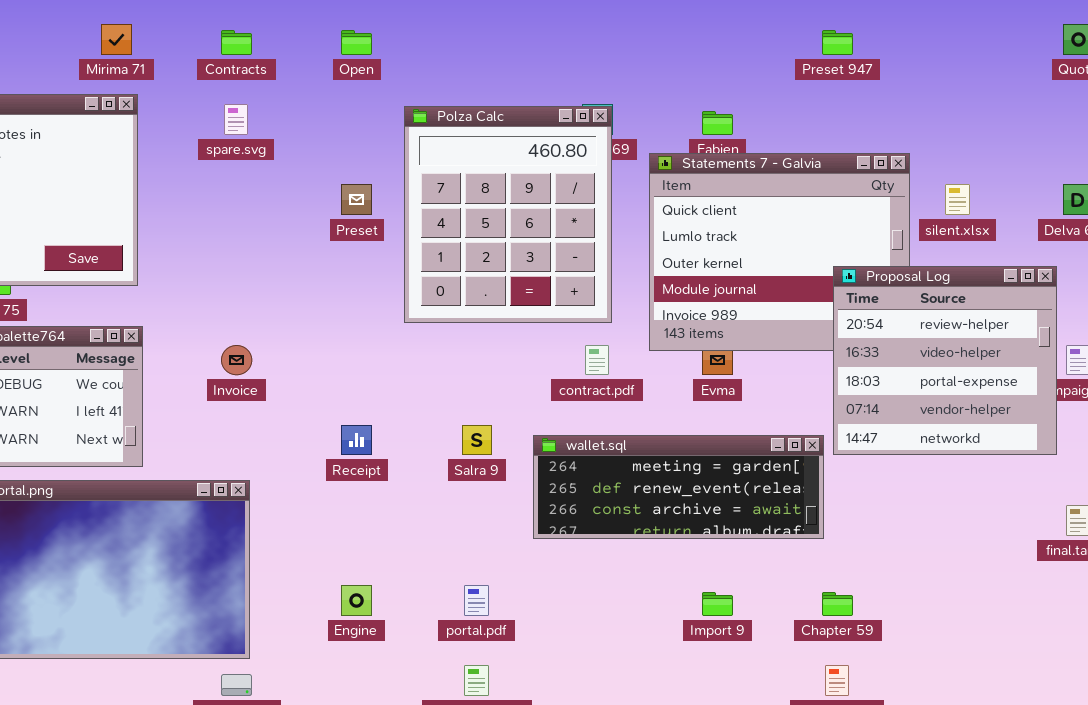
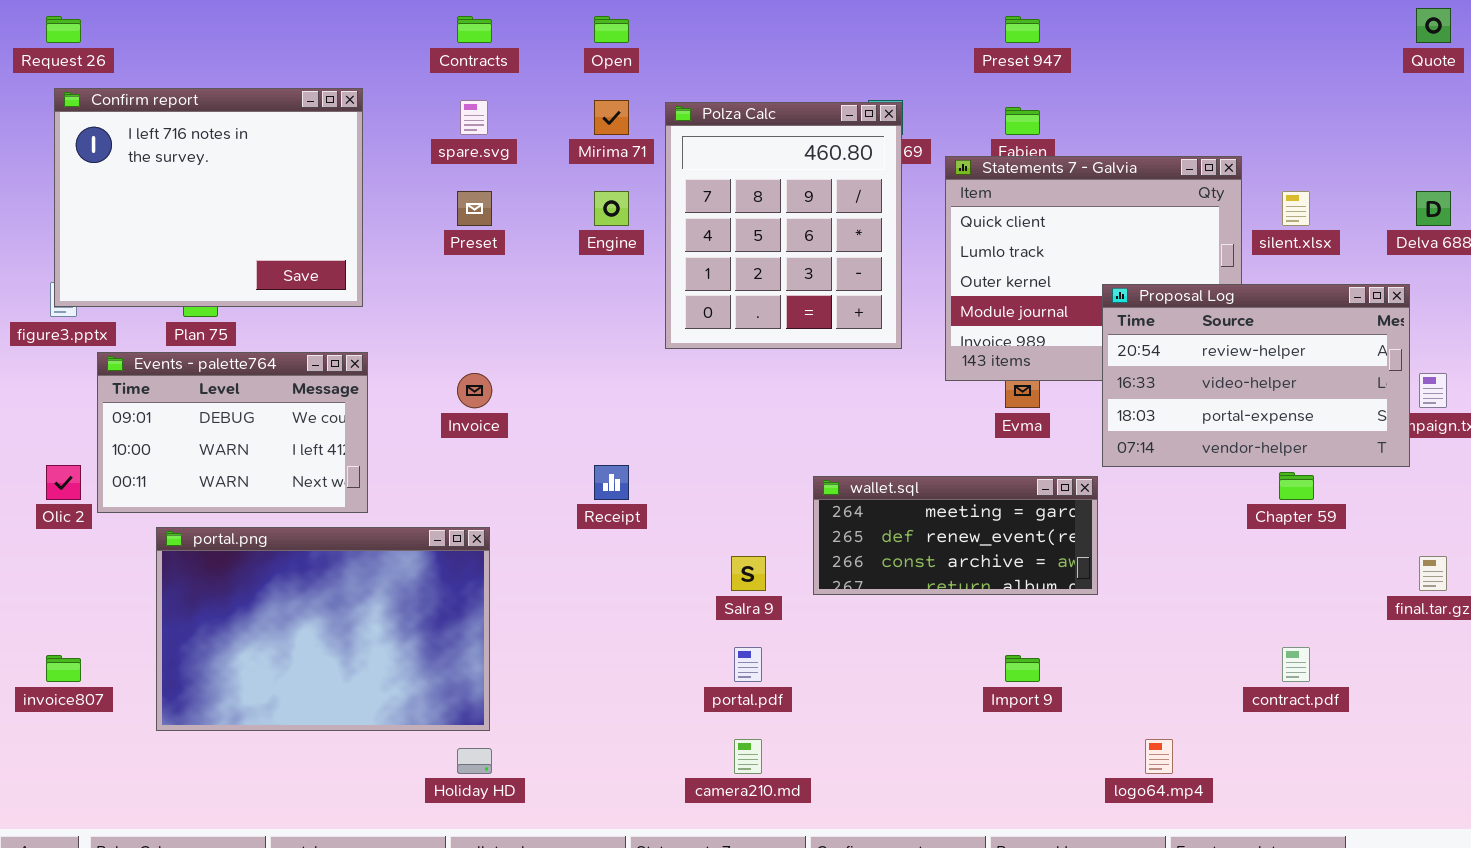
Mirima 71: [101,24,132,55] -> [594,100,629,135], moved
Preset 947: [822,30,853,55] -> [1005,16,1040,43], moved
Preset: [341,184,372,215] -> [457,191,492,226], moved
Proposal Log: [833,266,1057,455] -> [1102,284,1410,467], resized
contract.pdf: [585,345,609,375] -> [1282,647,1310,682], moved
Salra 9: [462,425,492,455] -> [731,556,766,591], moved
wallet.sql: [533,435,824,539] -> [813,476,1098,595], resized
Engine: [341,585,372,616] -> [594,191,629,226], moved
Chapter 59: [822,592,853,616] -> [1279,472,1314,500], moved

